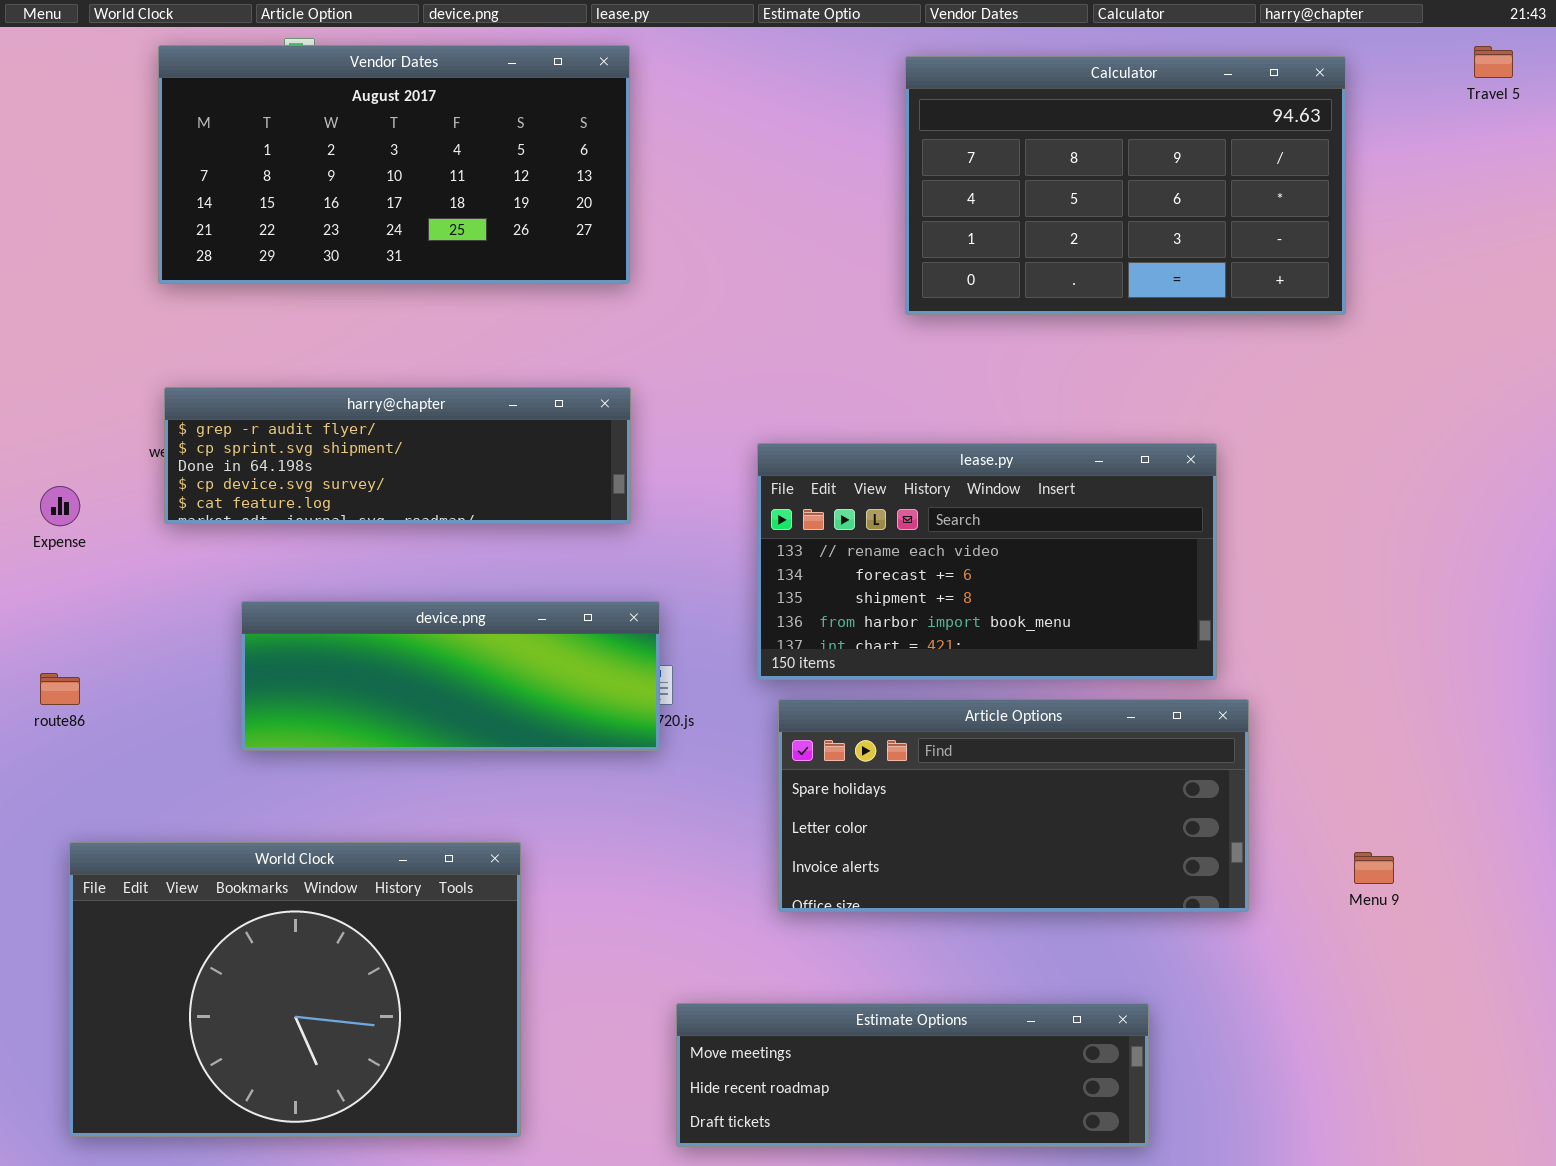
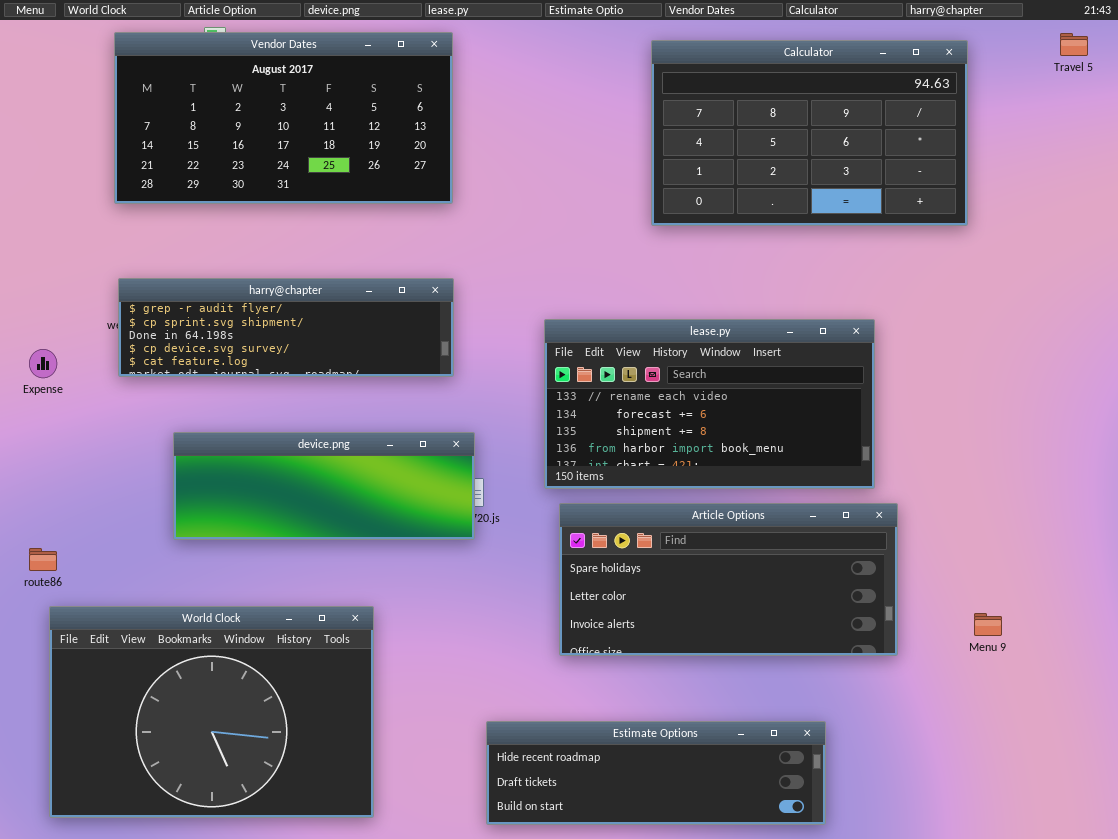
route86: [40,673,80,705] -> [29,548,57,571], moved
Estimate Options: [676,1003,1149,1147] -> [486,721,826,825], scrolled down 1 row

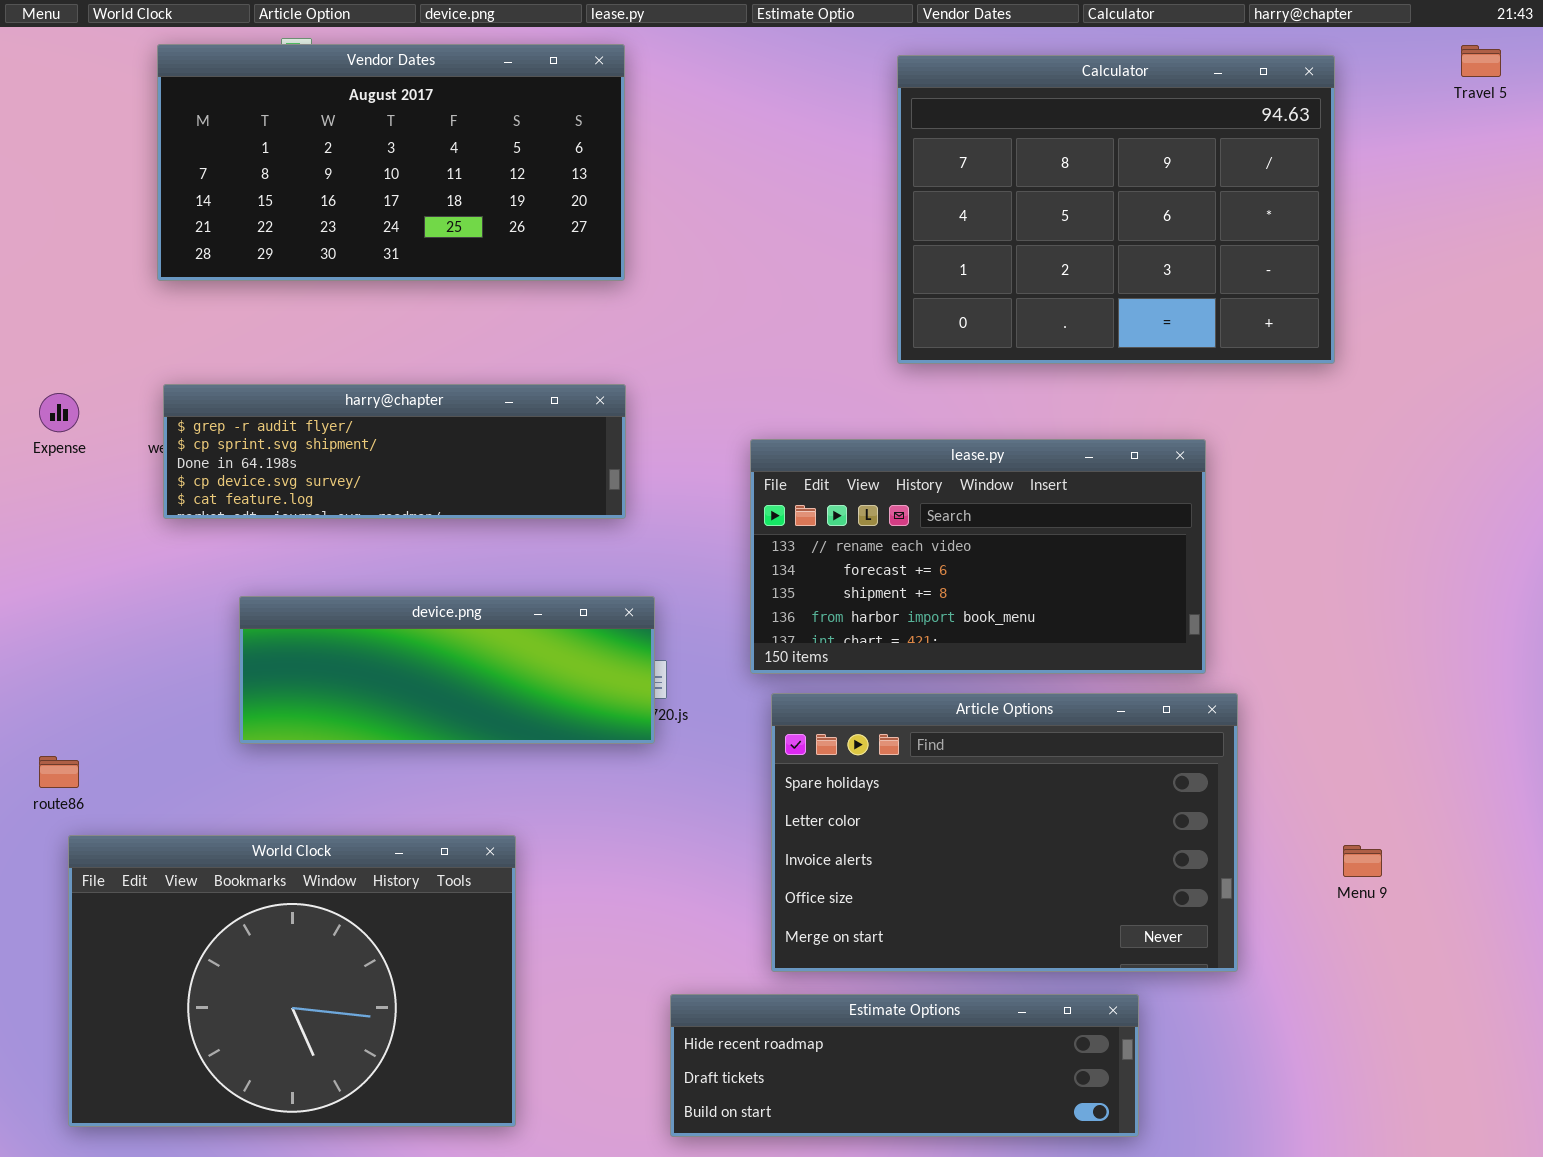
Calculator: [651,40,968,226] -> [897,55,1335,364], resized
Expense: [29,349,57,378] -> [39,393,79,432], moved
Article Options: [559,503,898,656] -> [771,693,1238,972], resized

